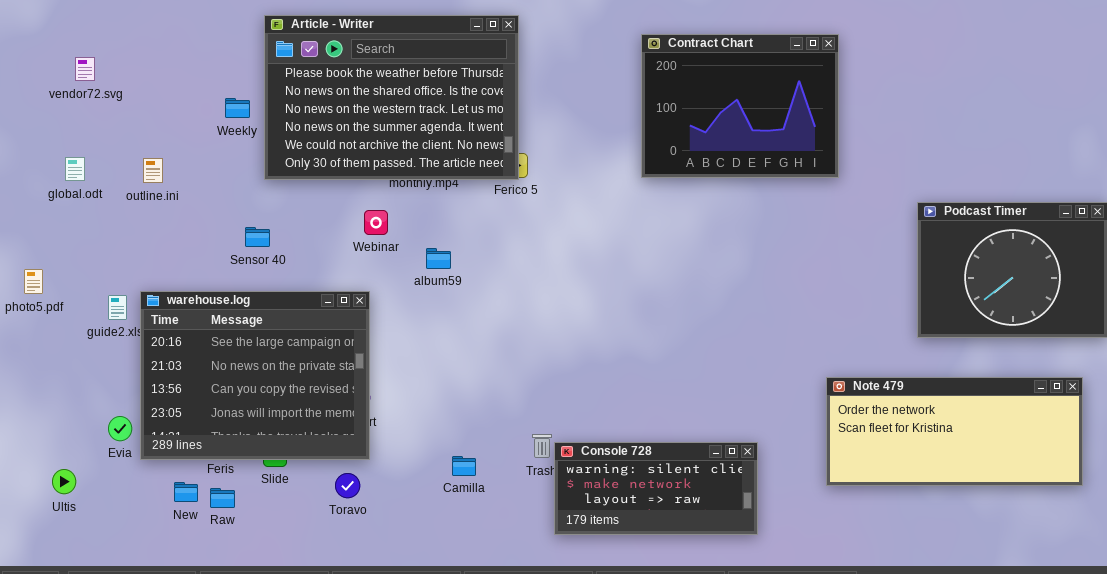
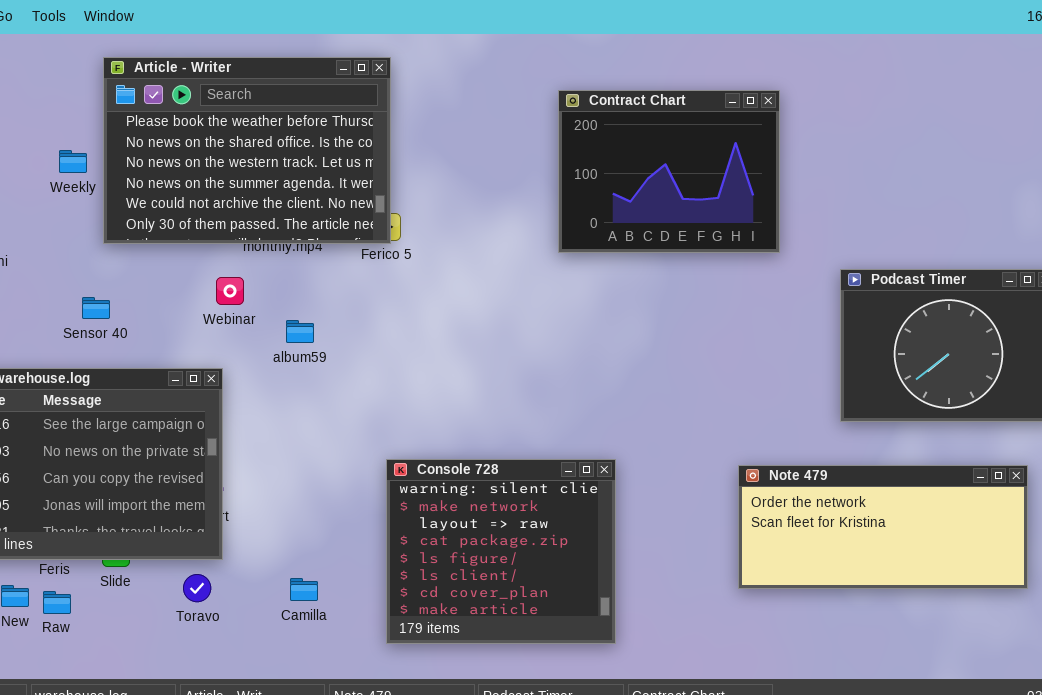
Contract Chart: [641,34,839,178] -> [558,90,780,253], moved
Console 728: [554,442,758,535] -> [386,459,616,644], moved, resized
Camilla: [452,456,476,476] -> [290,578,318,601], moved

